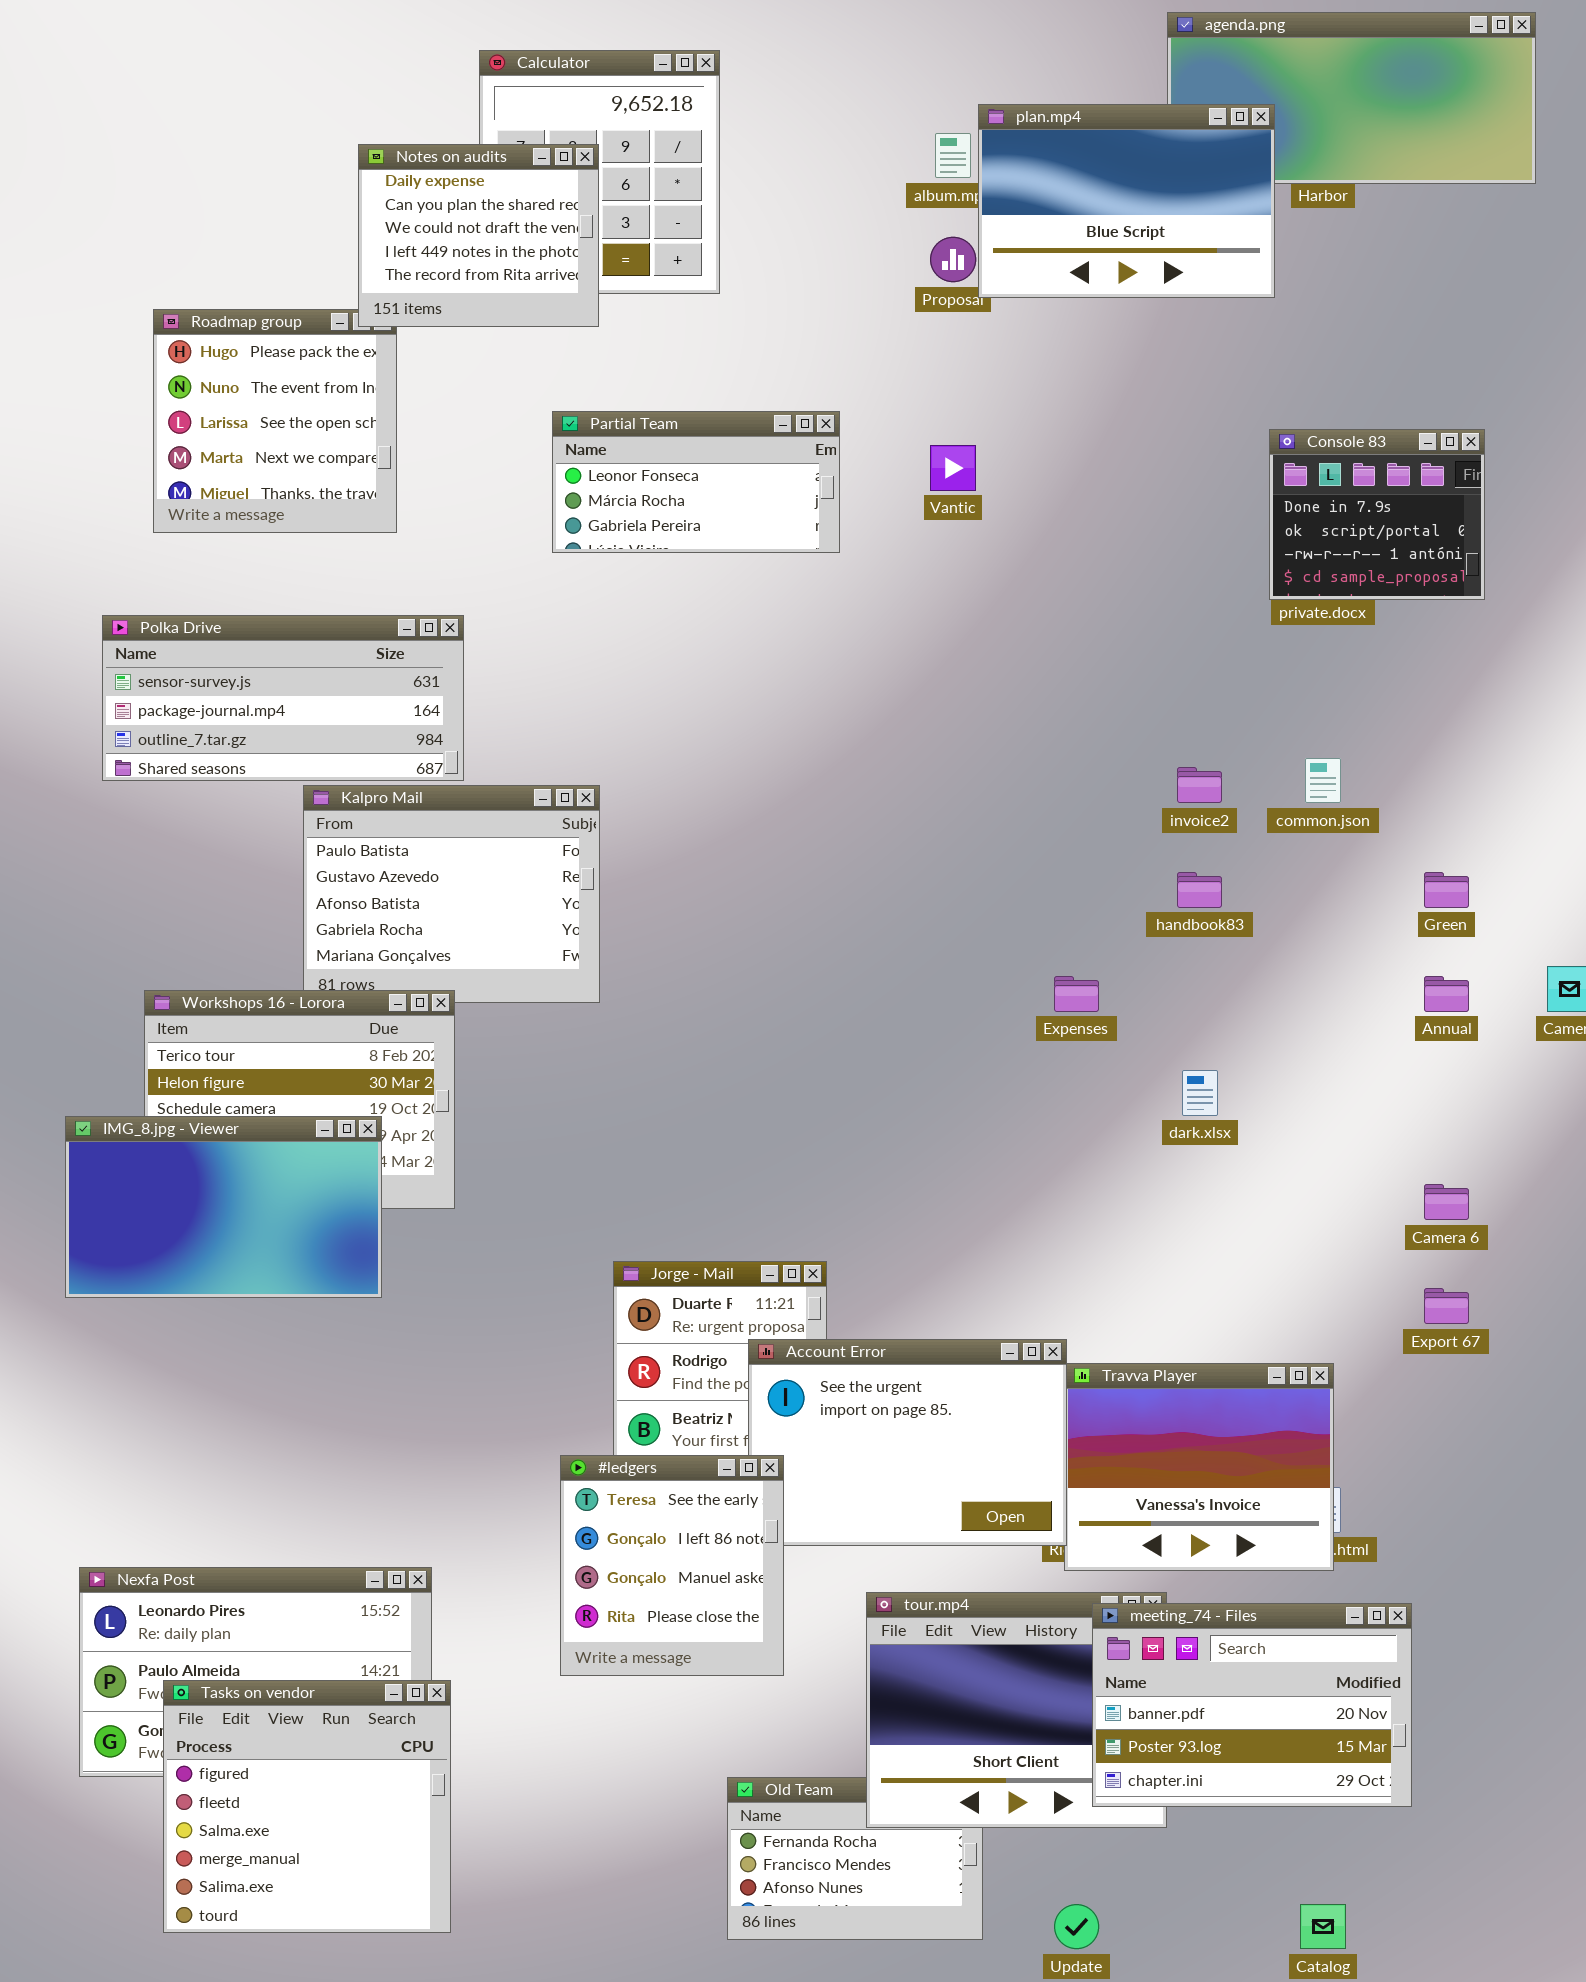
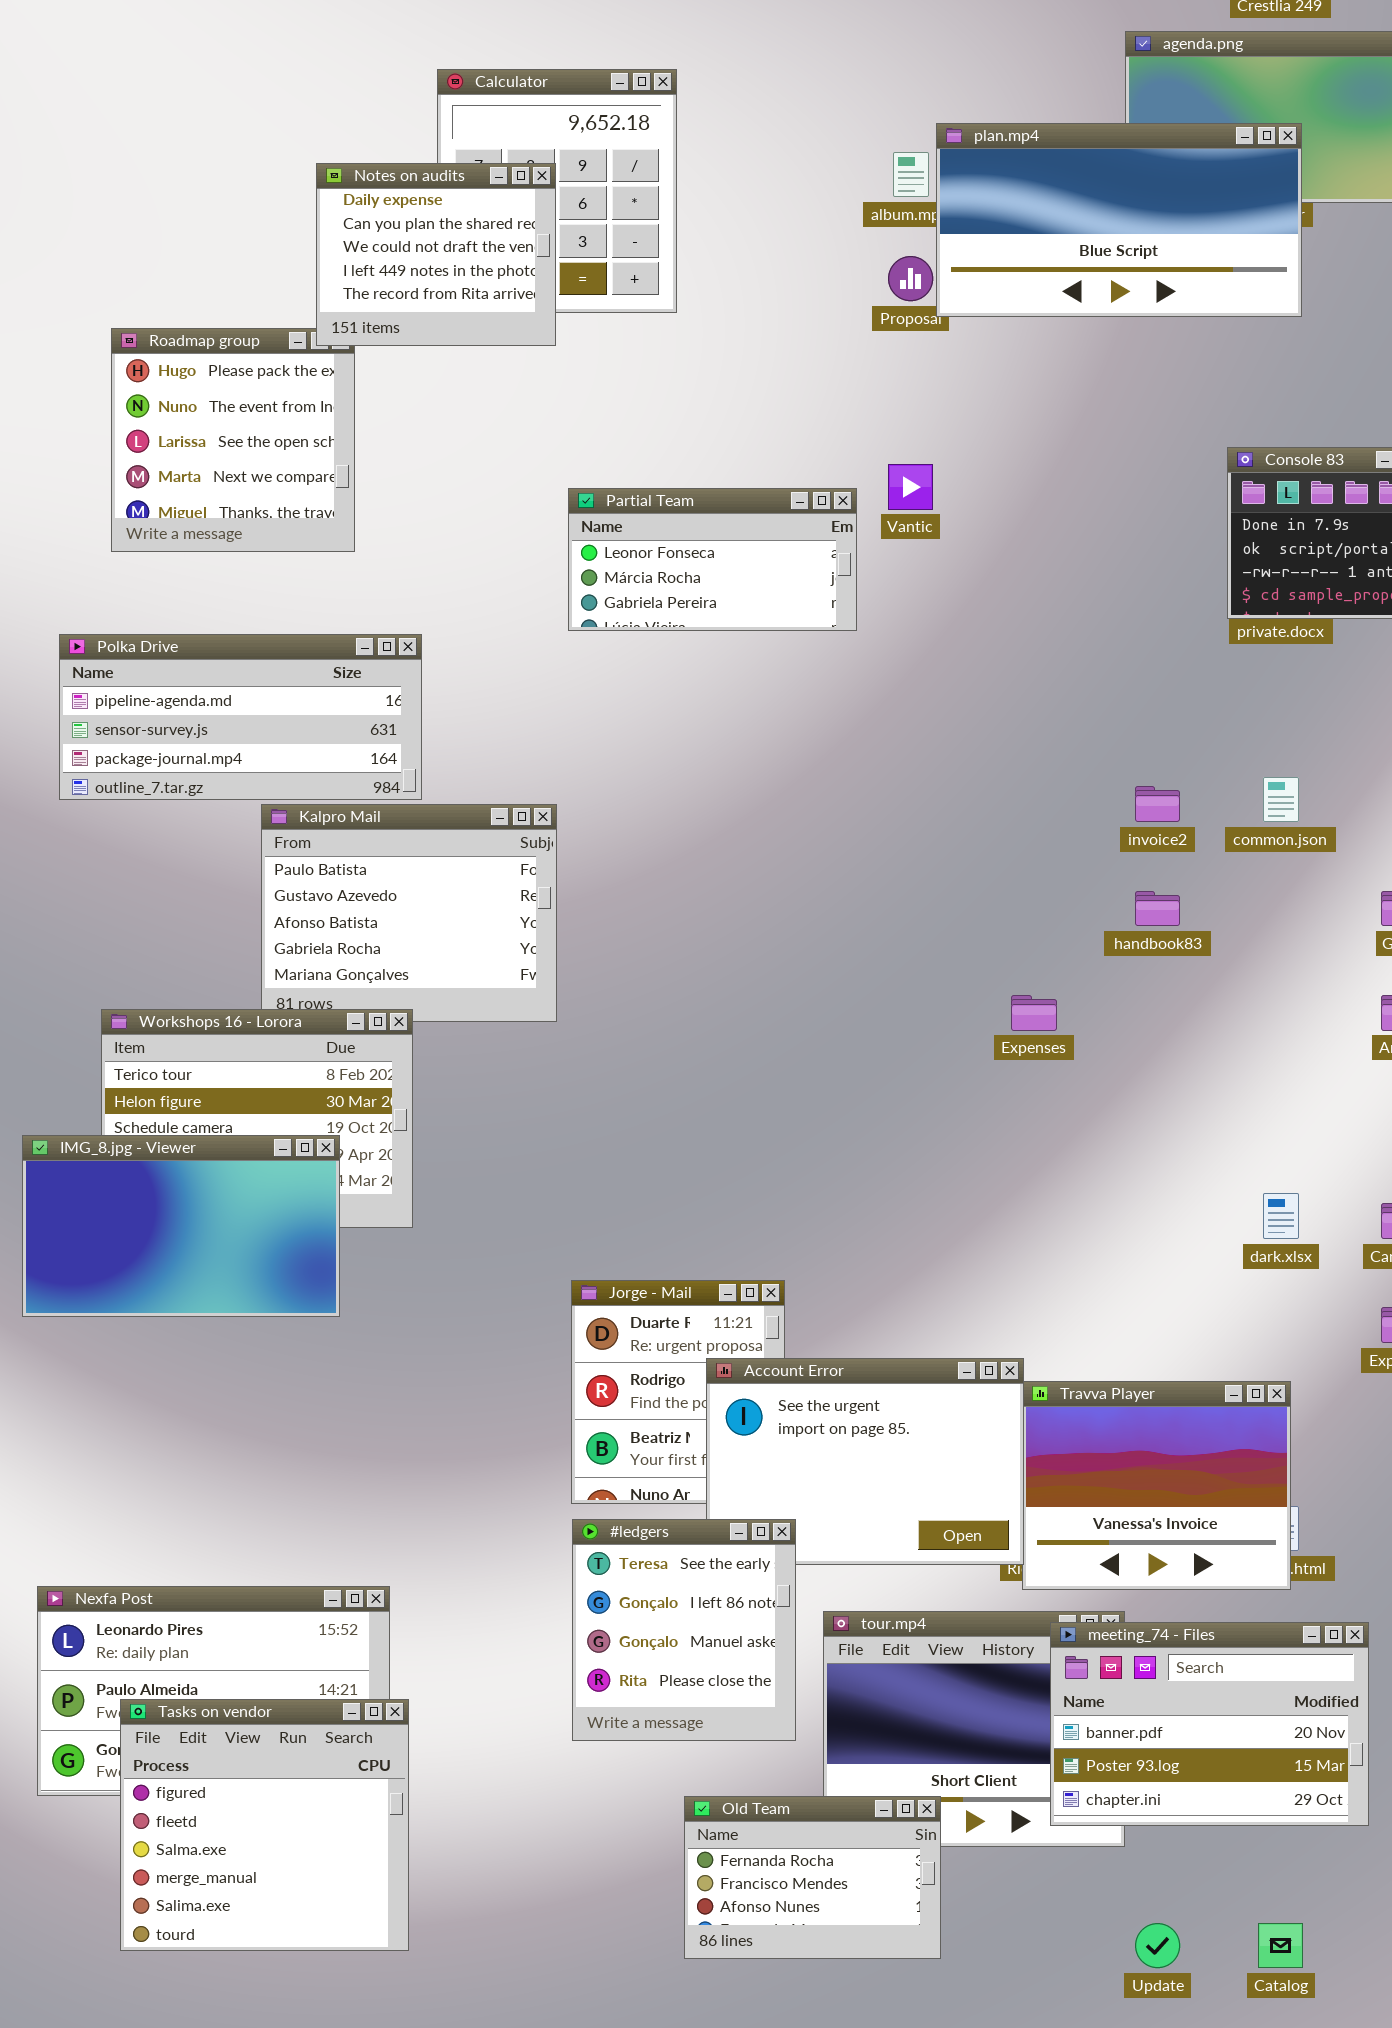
plan.mp4: [978,104,1275,298] -> [936,123,1302,317], resized
Partial Team: [552,411,840,553] -> [568,488,857,631], moved
Polka Drive: [102,615,464,781] -> [59,634,422,800], scrolled up 1 row
dark.xlsx: [1182,1070,1218,1116] -> [1263,1193,1299,1239], moved
#ledgers: [560,1455,784,1676] -> [572,1519,796,1741], moved
Old Team: [727,1777,983,1940] -> [684,1796,941,1959], raised
Update: [1054,1904,1099,1949] -> [1135,1923,1180,1968], moved

